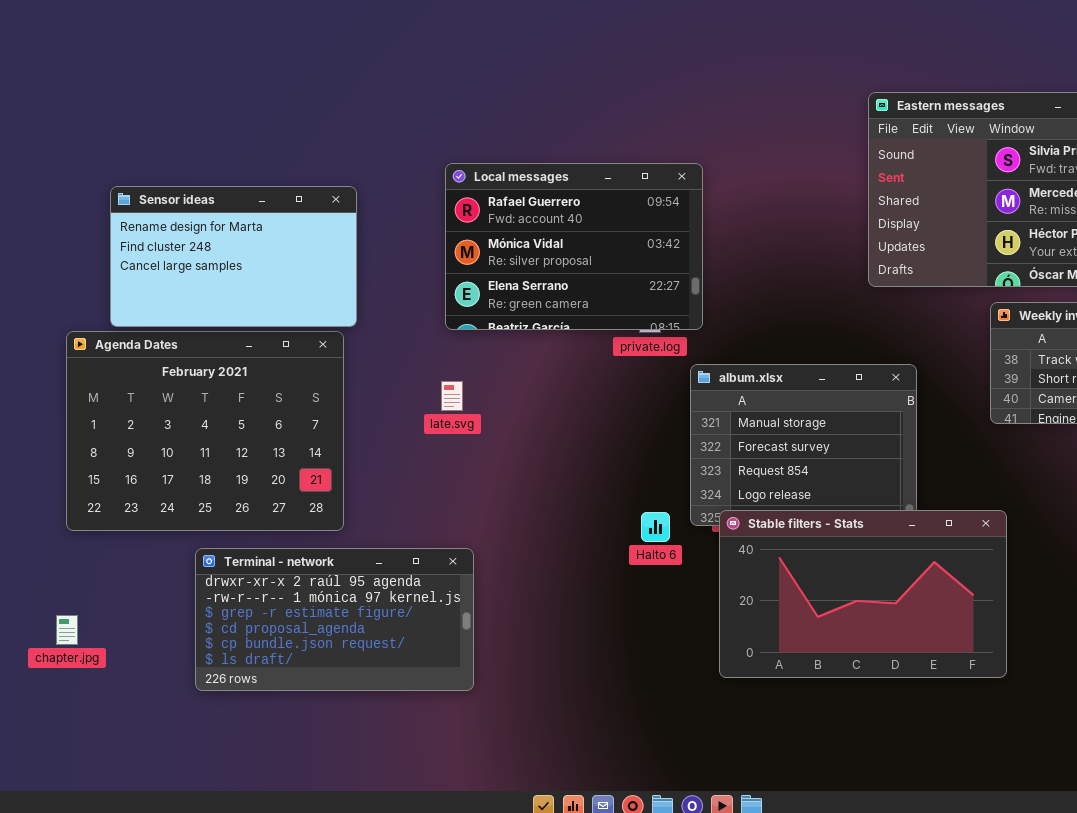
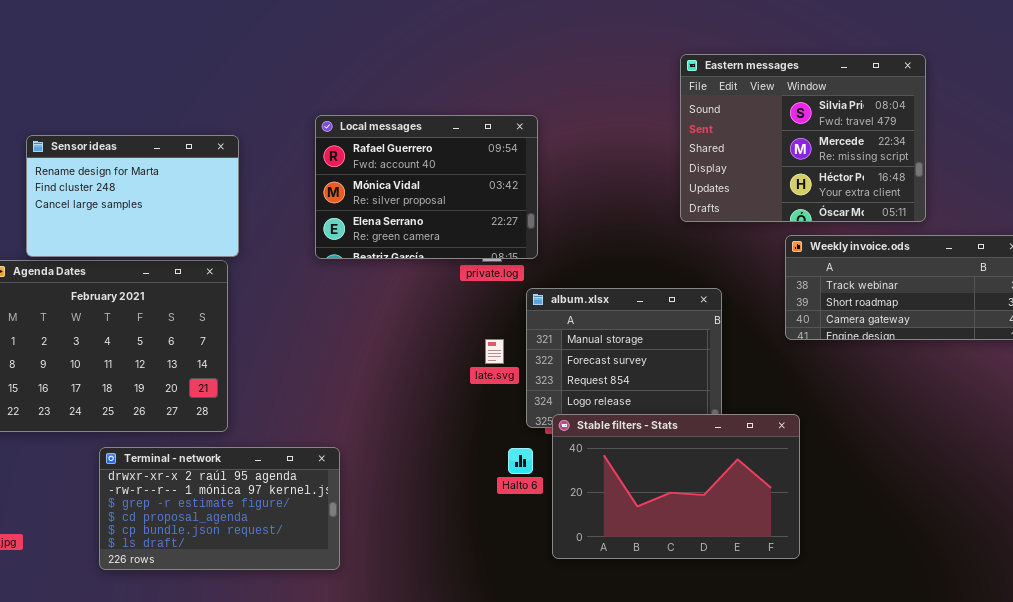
late.svg: [441,381,463,411] -> [485,339,504,364], moved
Halto 6: [641,512,670,542] -> [508,448,533,474], moved

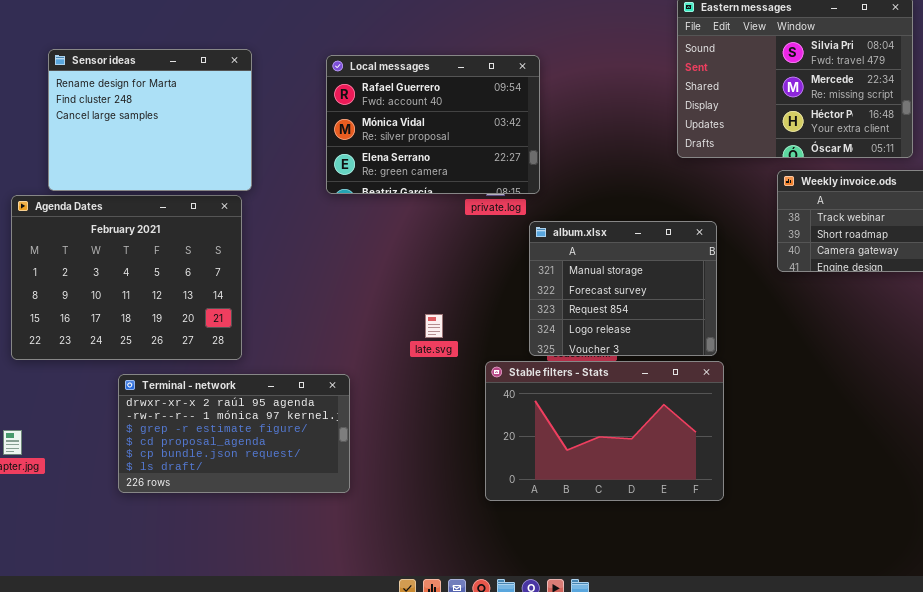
Sensor ideas: [26,135,239,257] -> [48,49,252,191], resized
late.svg: [485,339,504,364] -> [425,314,443,338], moved
Stable filters - Stats: [552,414,800,559] -> [485,361,724,501], moved

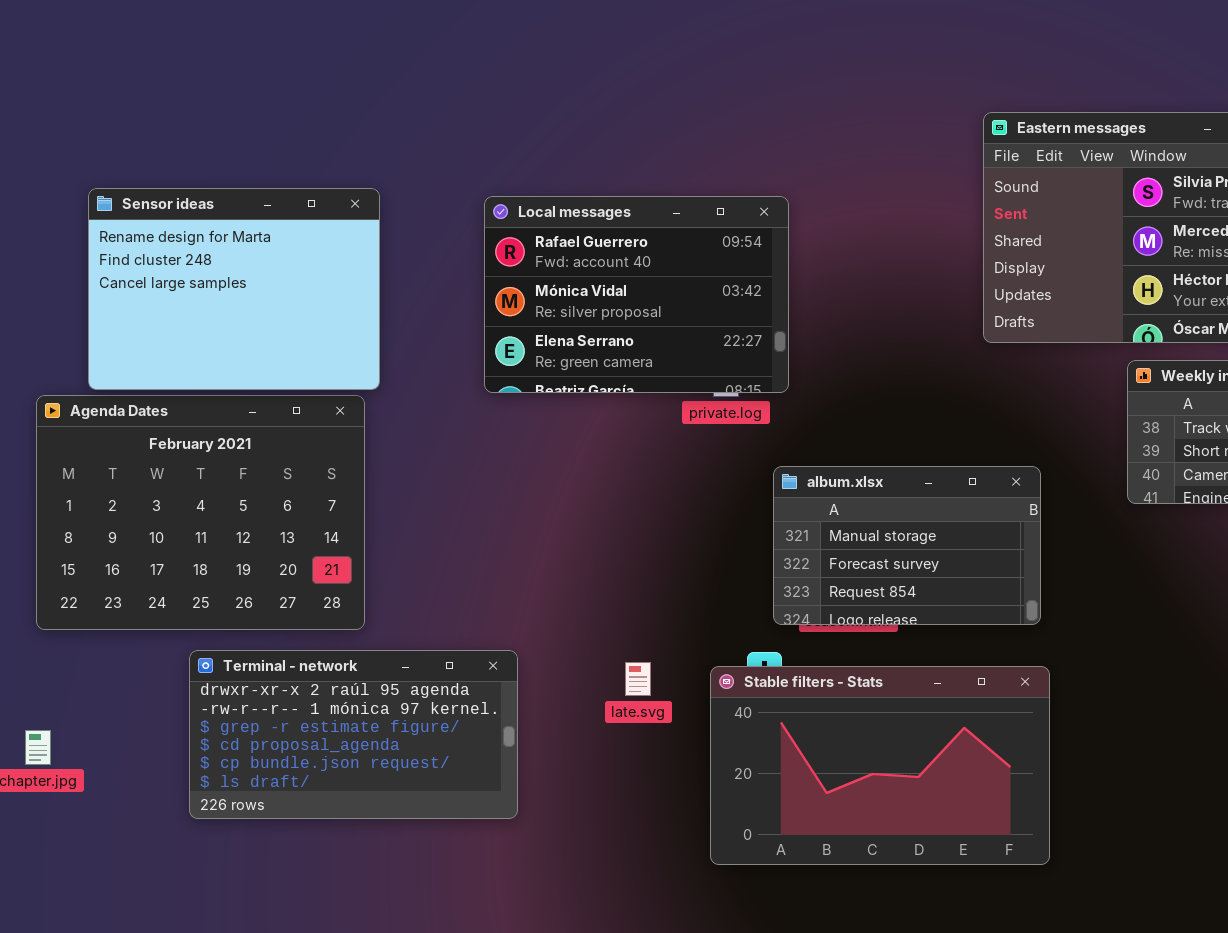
album.xlsx: [529,221,717,356] -> [773,466,1041,625], resized
late.svg: [425,314,443,338] -> [625,662,651,696], moved
Stable filters - Stats: [485,361,724,501] -> [710,666,1050,865], moved

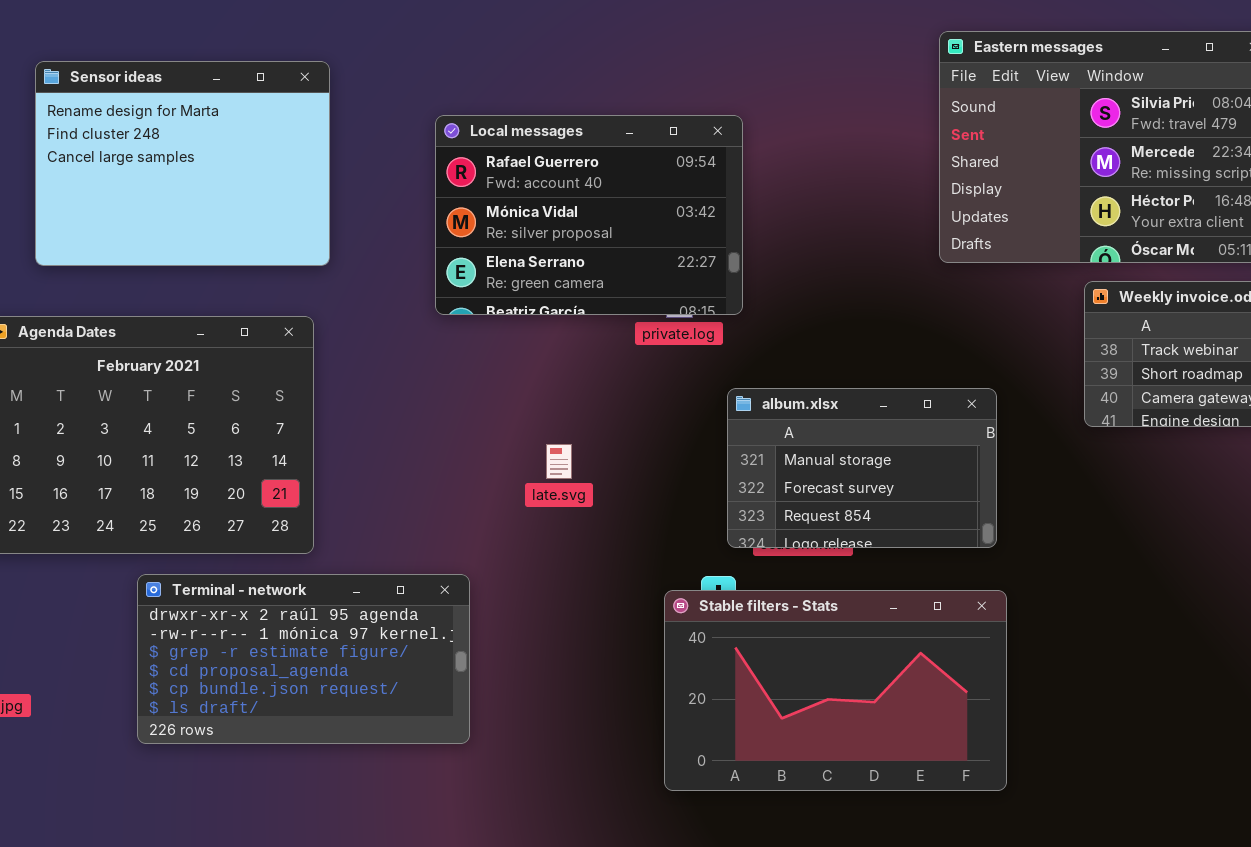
Sensor ideas: [88,188,380,390] -> [35,61,330,266], moved
late.svg: [625,662,651,696] -> [546,444,572,479], moved

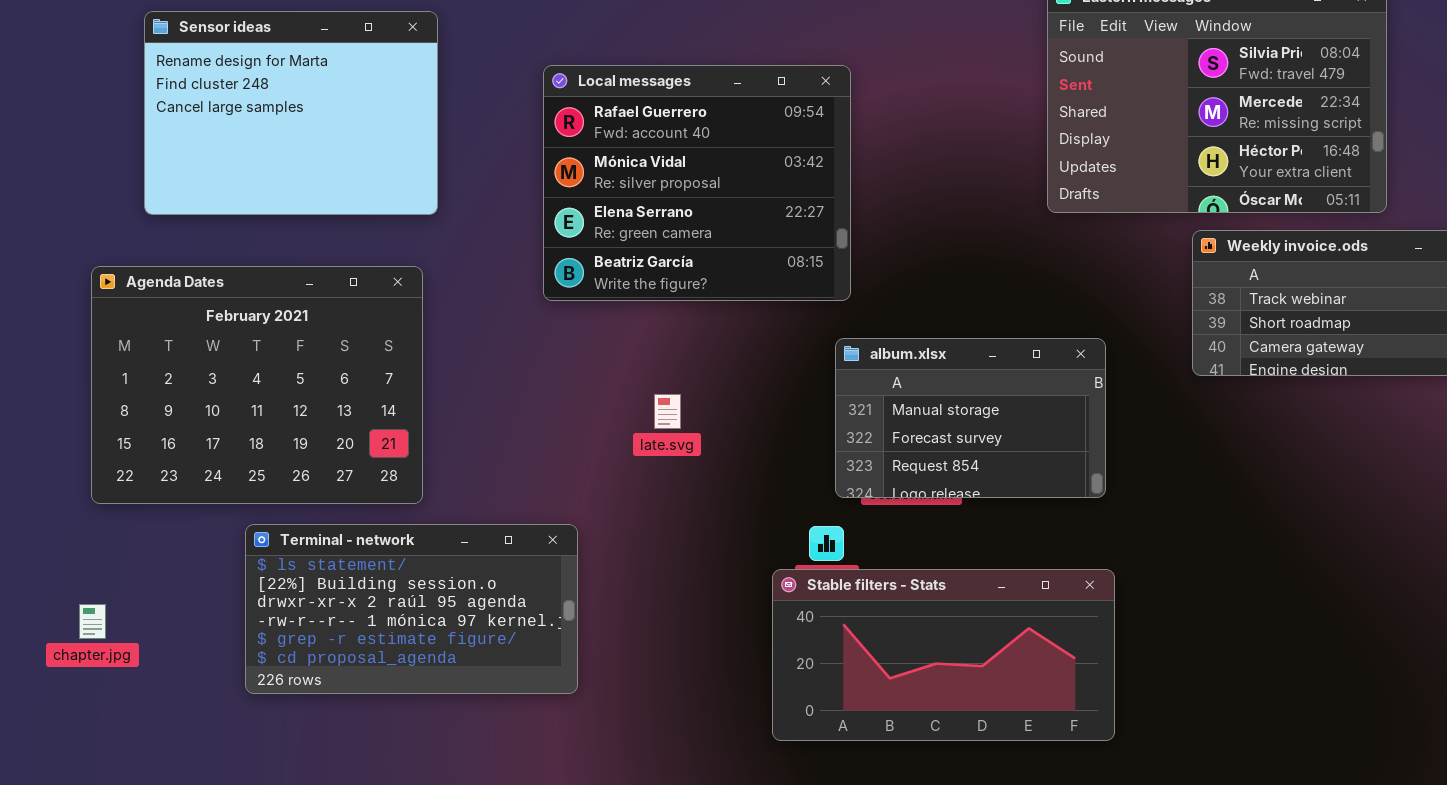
Local messages: [435,115,743,315] -> [543,65,851,301], resized
Terminal - network: [137,574,470,744] -> [245,524,578,694], scrolled up 2 rows
Stable filters - Stats: [664,590,1007,791] -> [772,569,1115,741], resized

